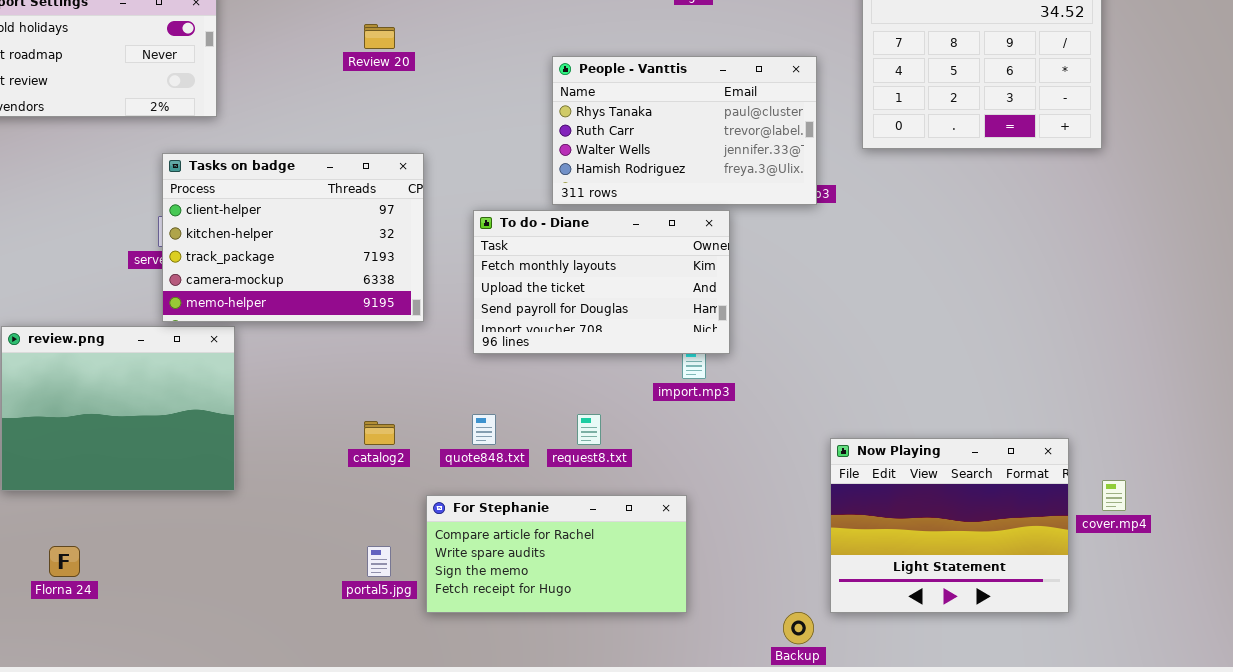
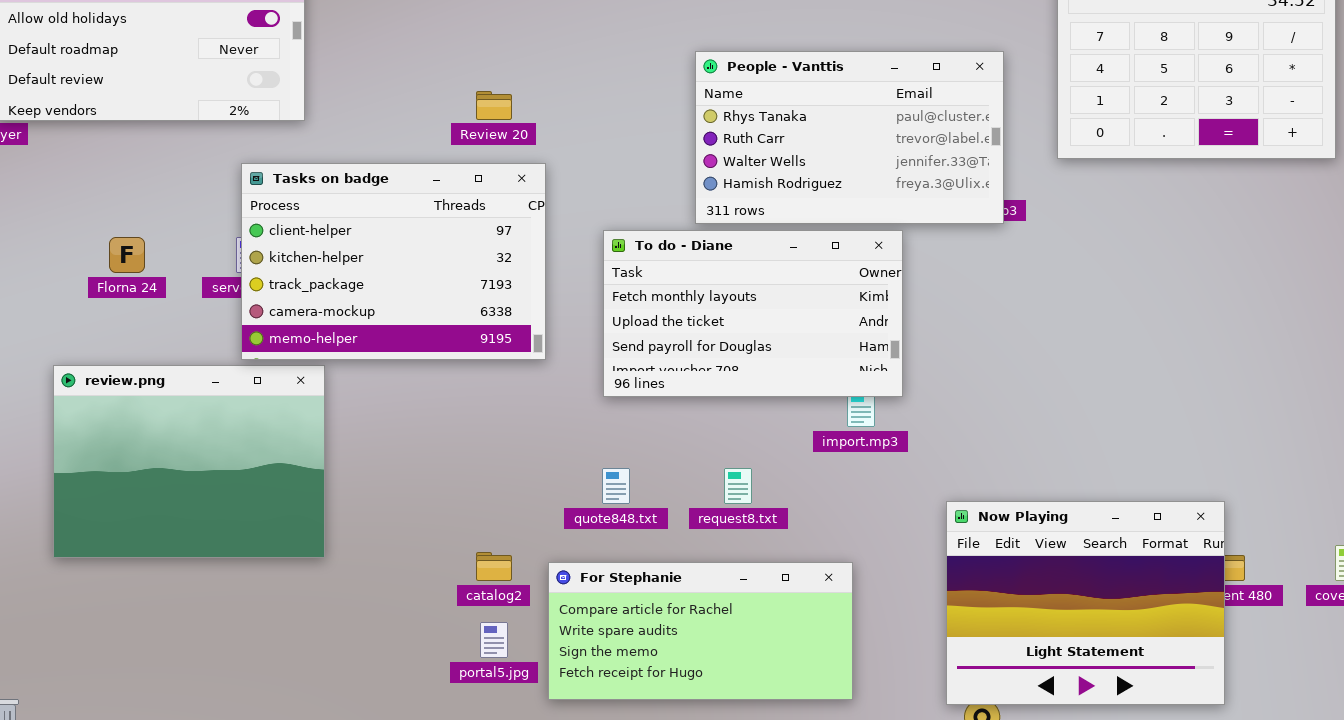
Review 20: [364,24,395,49] -> [476,91,512,120], moved
catalog2: [364,421,395,445] -> [476,552,512,581], moved
Now Playing: [830,438,1069,613] -> [946,501,1225,705], moved
Florna 24: [49,546,80,577] -> [109,237,145,273], moved

